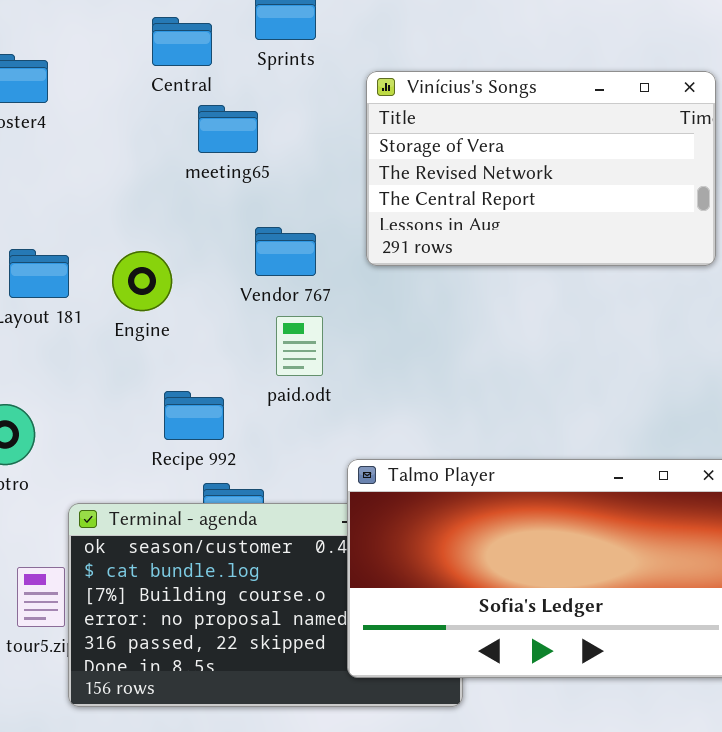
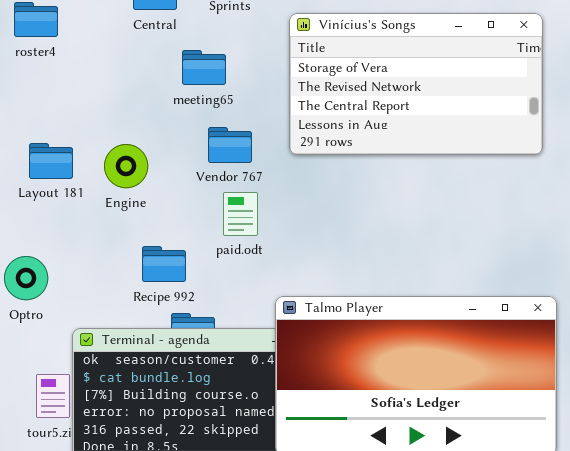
meeting65: [198,105,258,153] -> [182,50,226,85], moved

